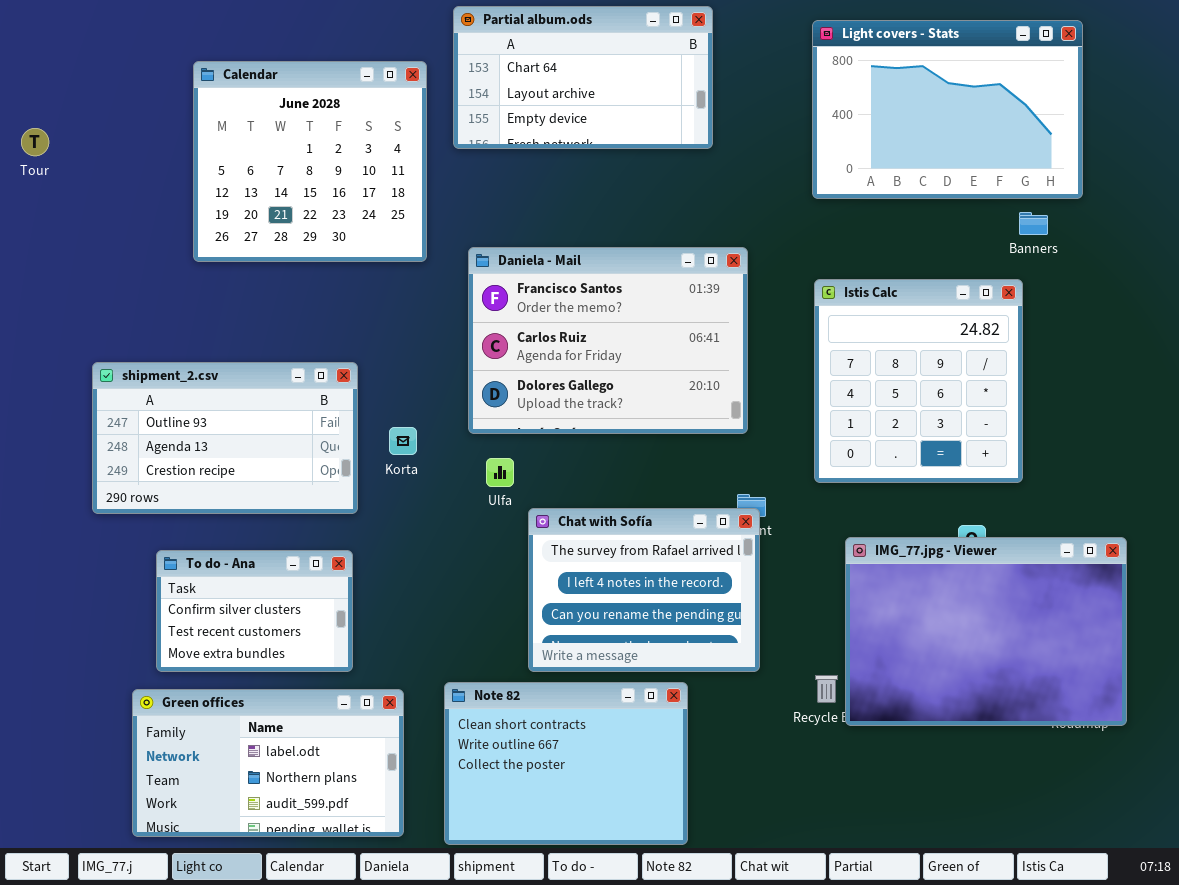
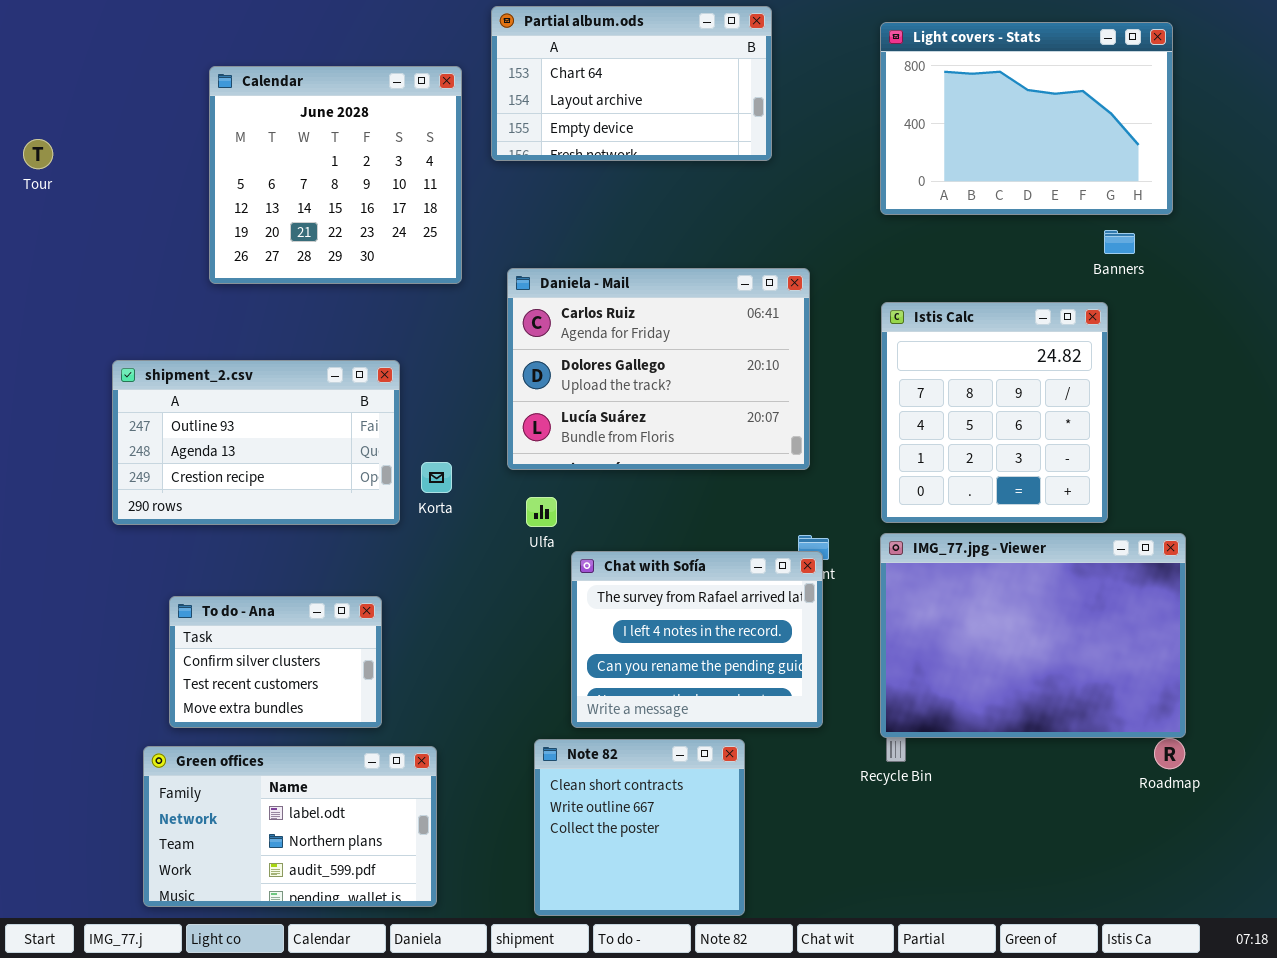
Daniela - Mail: [468,247,748,434] -> [507,268,810,470], scrolled down 1 row
shipment_2.csv: [92,362,358,514] -> [112,360,400,525], moved
IMG_77.jpg - Viewer: [845,537,1127,726] -> [880,533,1186,738], moved
Note 82: [444,682,688,845] -> [534,739,745,916], resized

